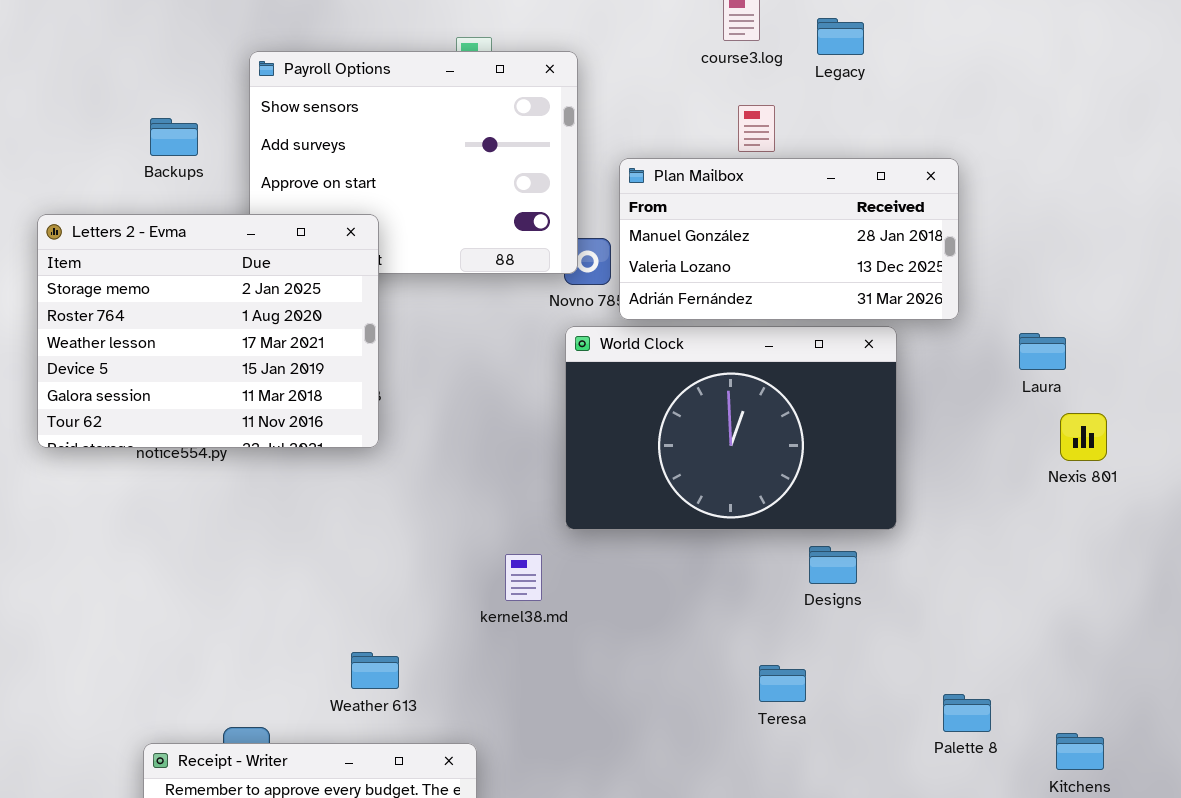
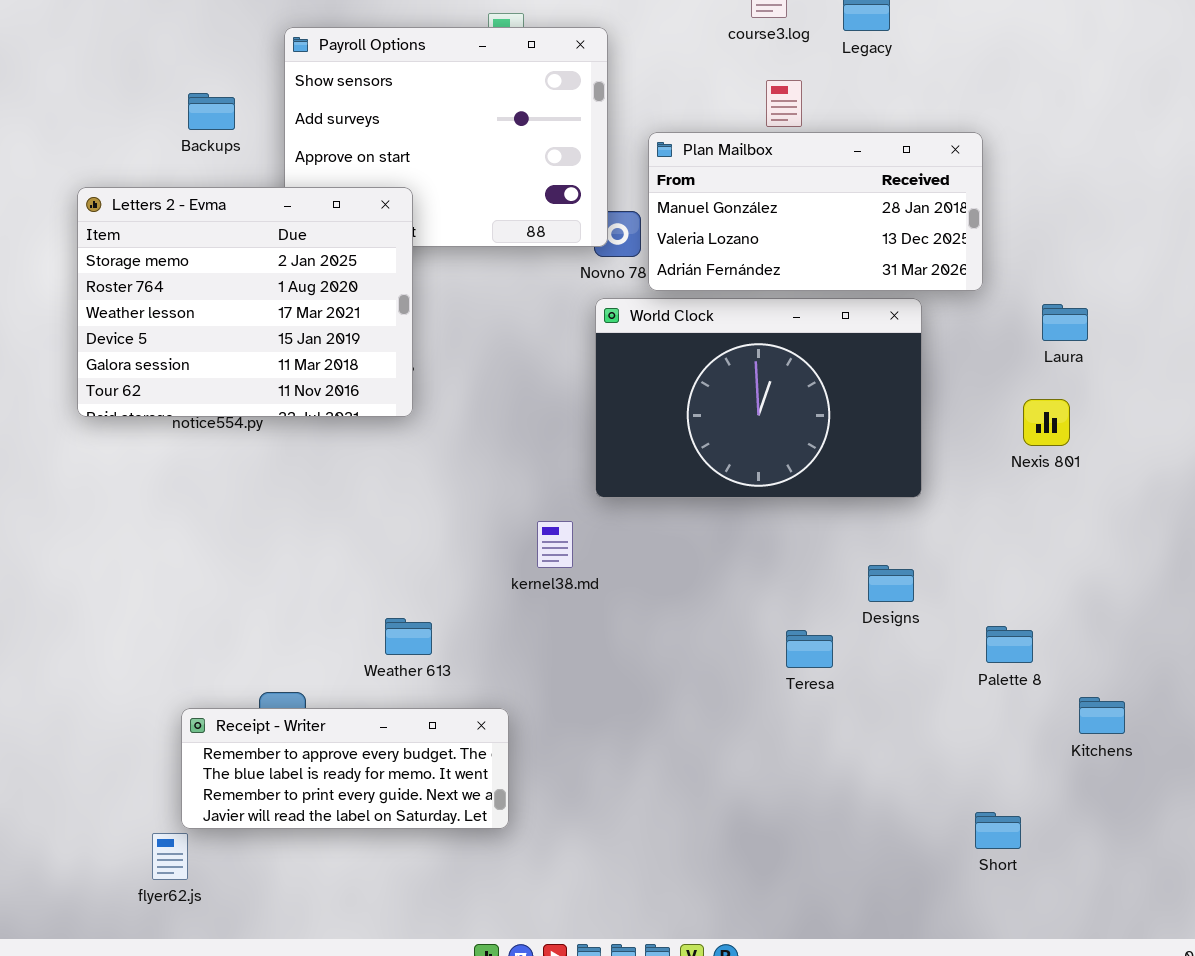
Nexis 801: [1060,413,1107,461] -> [1023,399,1070,446], moved
Designs: [809,546,857,584] -> [868,565,914,602], moved
Palette 8: [943,694,991,732] -> [986,626,1033,663], moved

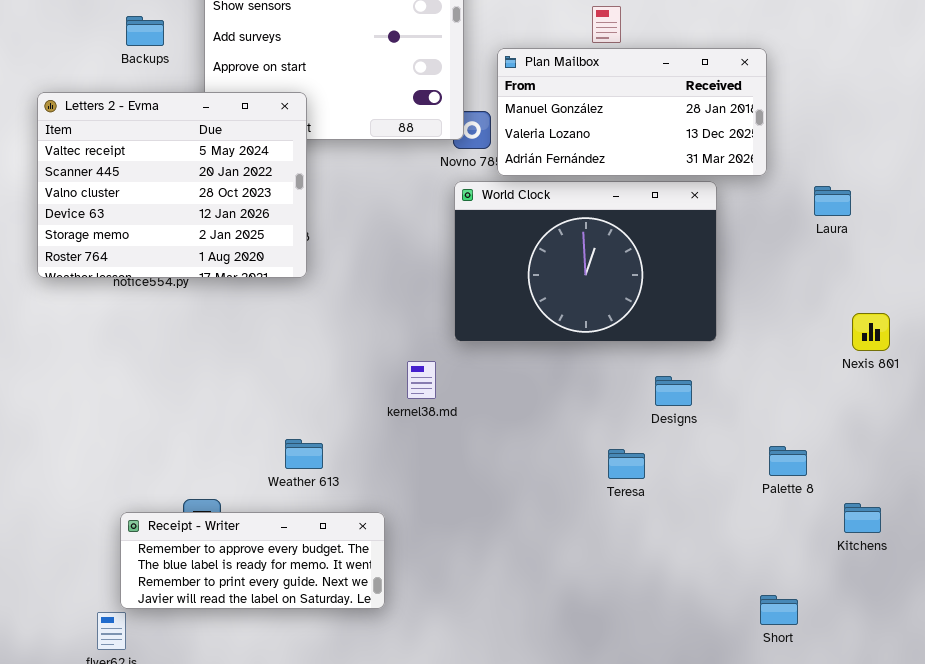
Letters 2 - Evma: [77,187,413,417] -> [37,92,307,278], scrolled up 4 rows
Nexis 801: [1023,399,1070,446] -> [852,313,890,351], moved
Designs: [868,565,914,602] -> [655,376,692,406], moved

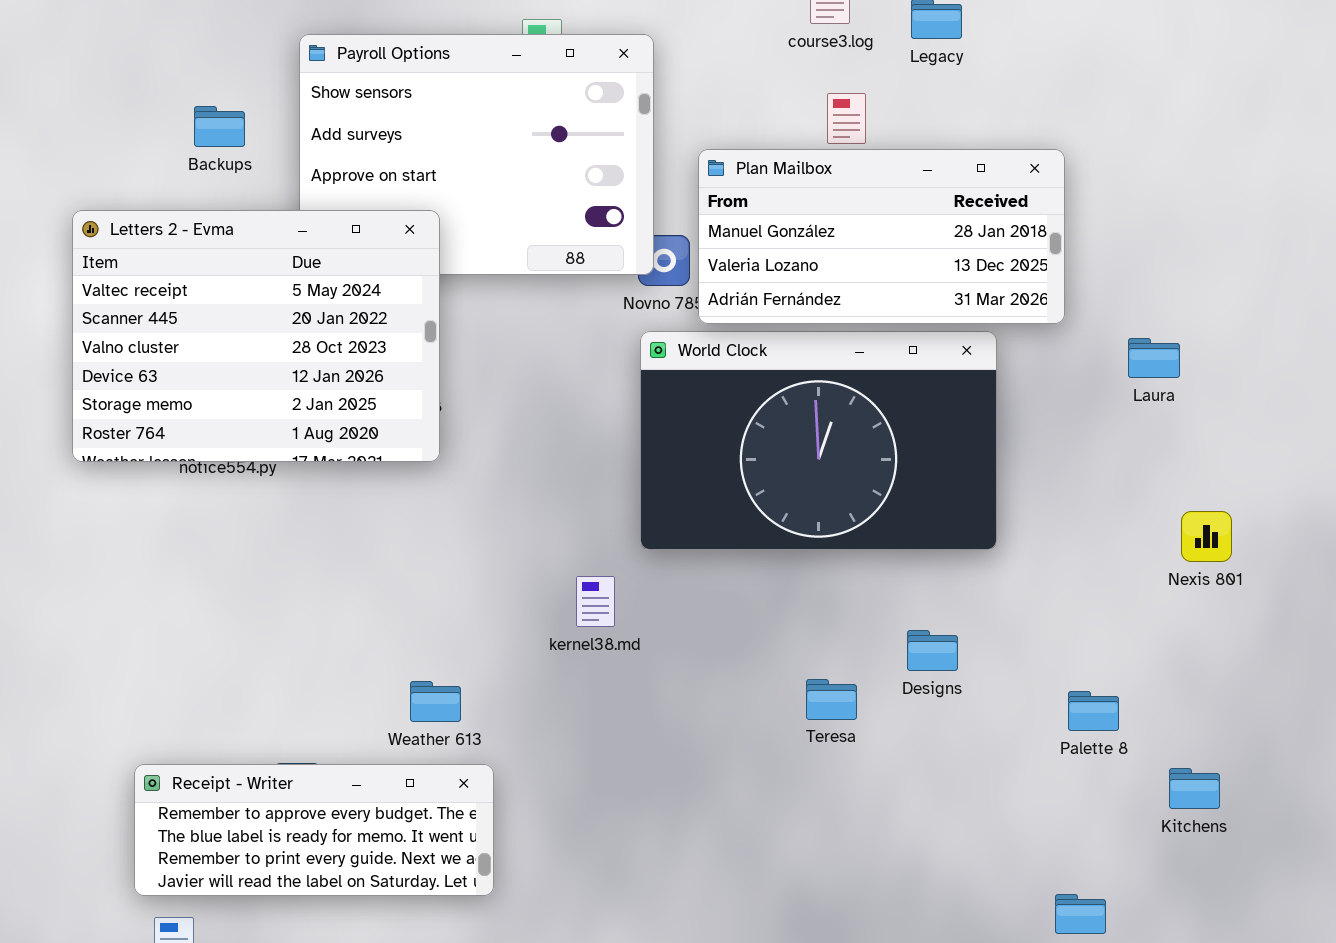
Designs: [655,376,692,406] -> [907,630,958,671], moved
Teresa: [608,449,645,479] -> [806,679,857,720], moved
Receipt - Writer: [120,512,385,609] -> [134,764,494,896], moved

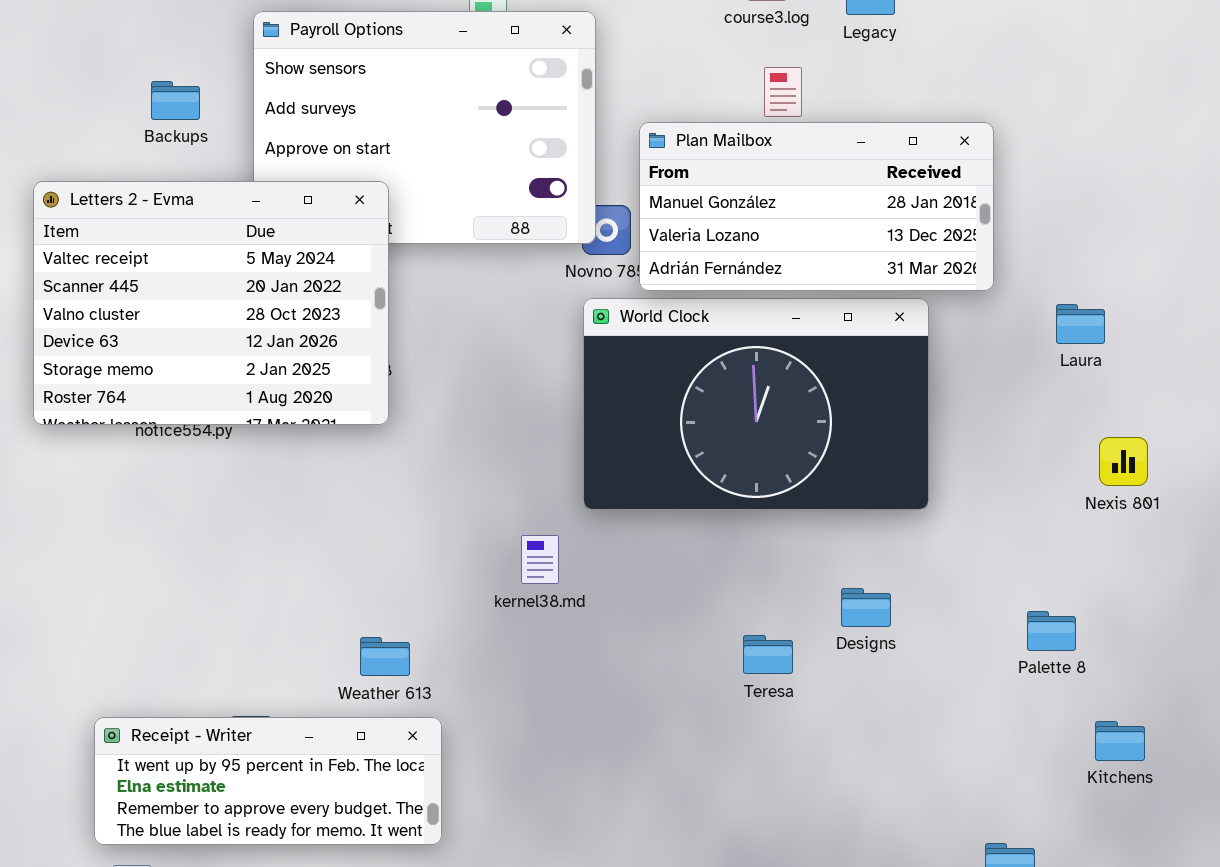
Nexis 801: [1181,511,1232,562] -> [1099,437,1148,486], moved
Palette 8: [1068,691,1119,731] -> [1027,611,1076,651], moved
Receipt - Writer: [134,764,494,896] -> [94,717,442,845], scrolled up 2 rows

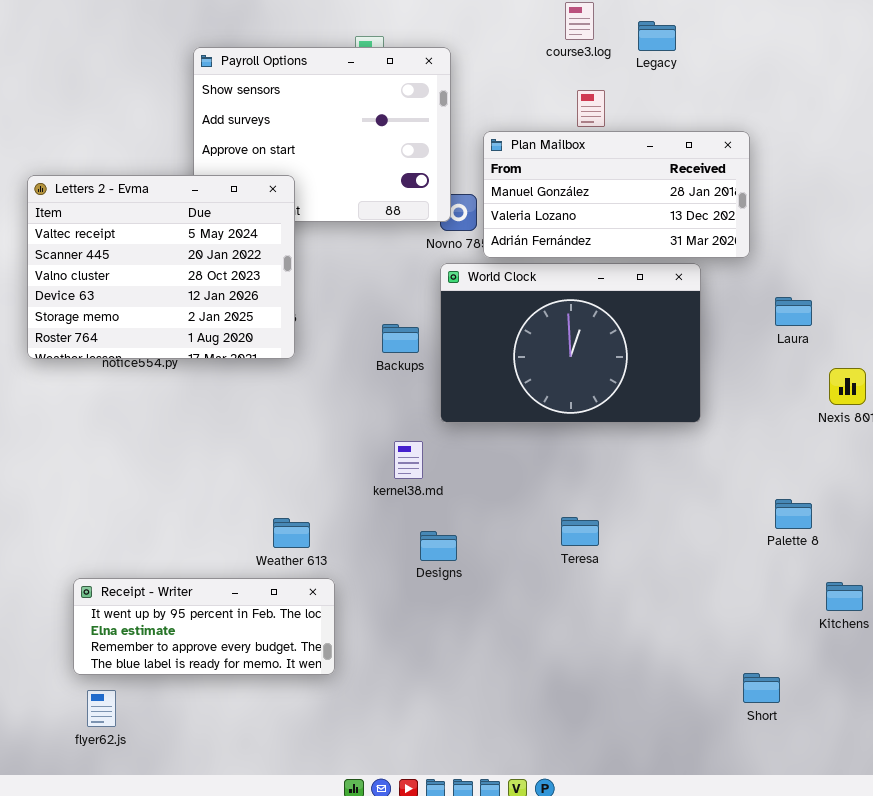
Backups: [151,81,200,120] -> [382,324,419,353], moved
Laura: [1056,304,1105,344] -> [775,297,812,326], moved
Designs: [841,588,891,627] -> [420,531,457,561], moved

